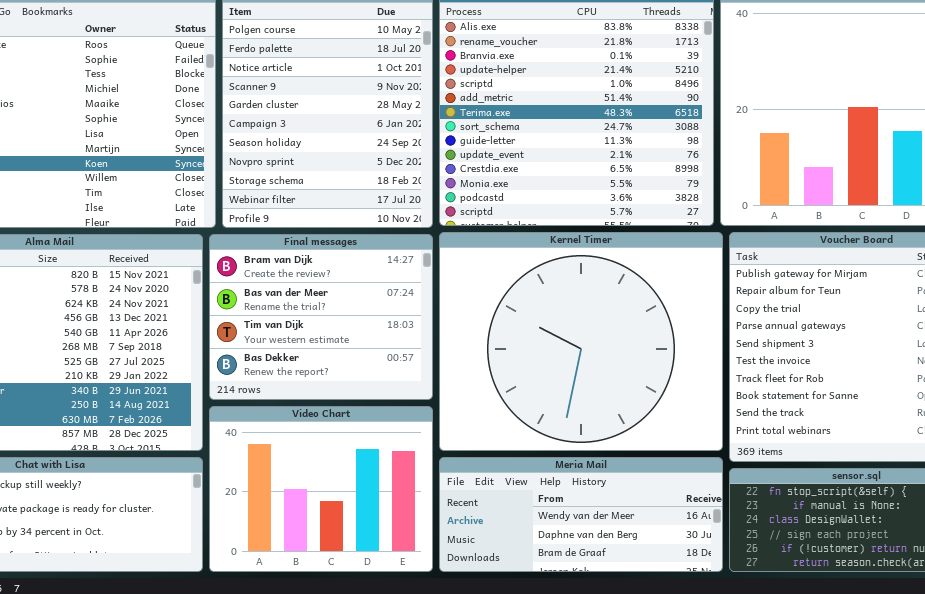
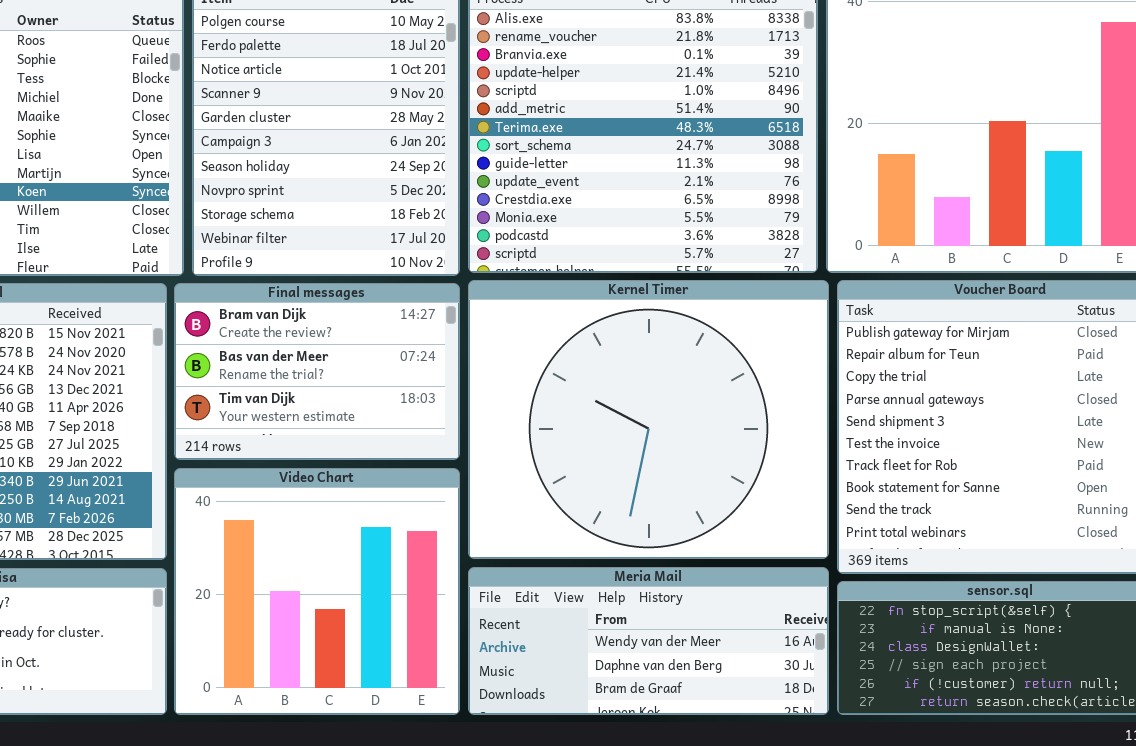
Final messages: [209,234,433,400] -> [174,283,460,460], resized
Video Chart: [209,406,433,572] -> [174,468,460,715], resized

